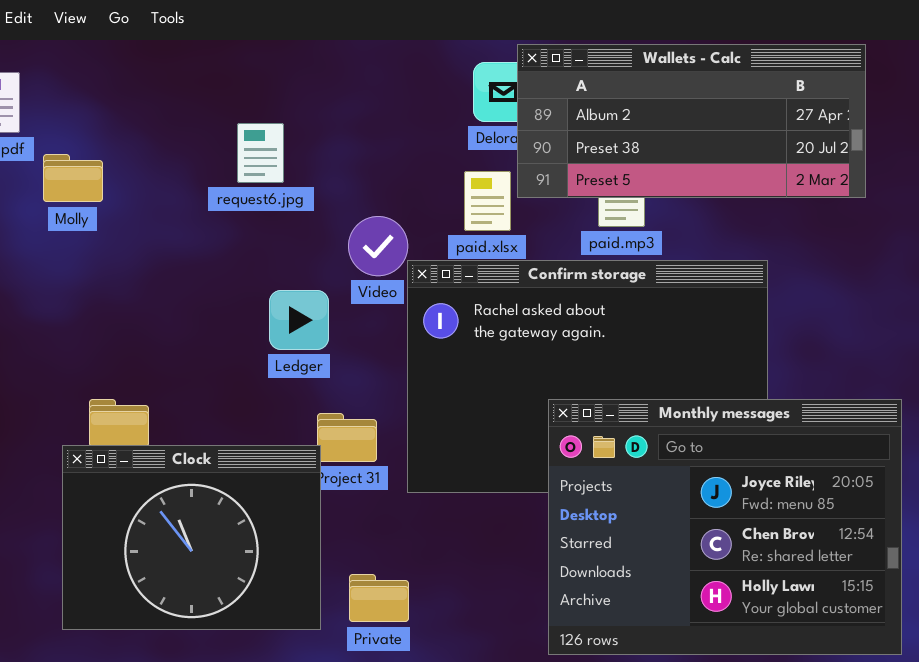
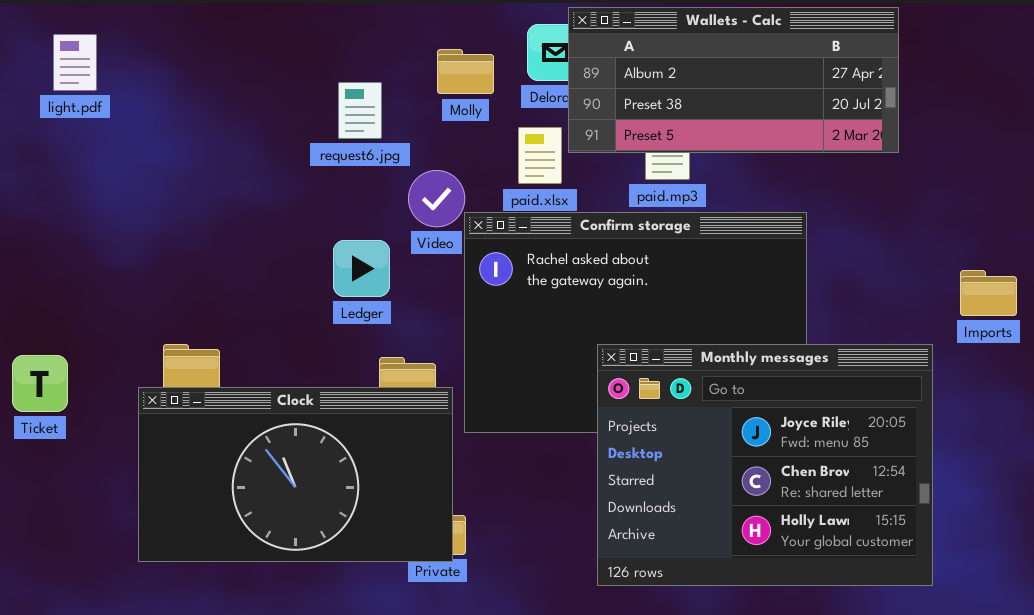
request6.jpg: [237,123,284,183] -> [338,82,382,139], moved
Molly: [43,154,103,202] -> [437,49,494,94], moved
Clock: [62,445,321,630] -> [138,387,453,562], resized

